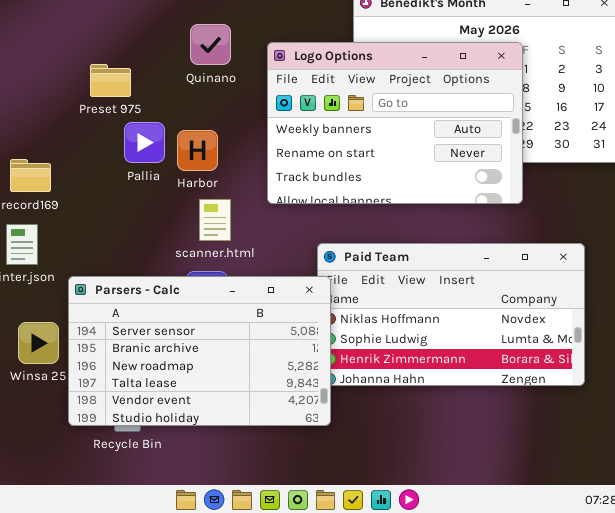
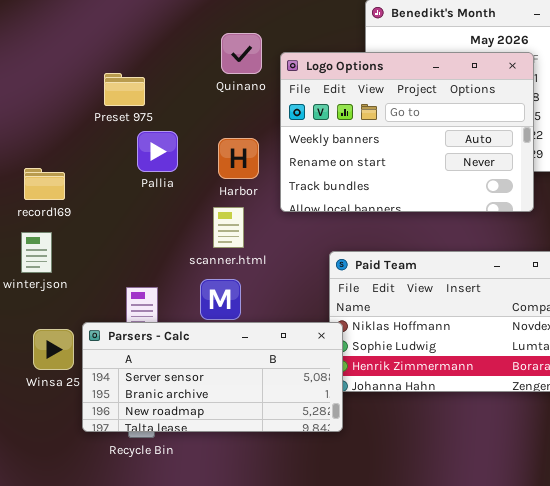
Quinano: [190,24,231,65] -> [221,33,262,74], moved
Harbor: [177,130,218,171] -> [218,138,259,179], moved
Parsers - Calc: [68,276,331,426] -> [82,322,343,432], resized

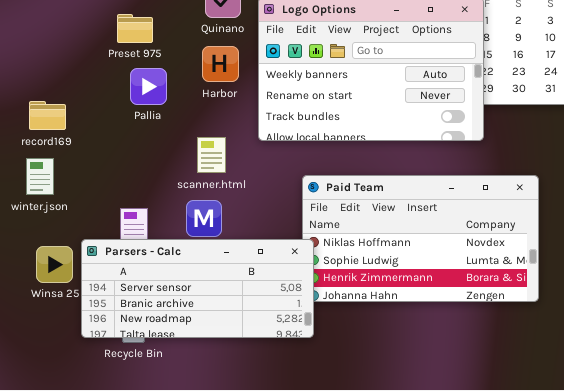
Preset 975: [104,73,145,106] -> [117,14,153,43], moved
Harbor: [218,138,259,179] -> [202,46,239,82], moved

